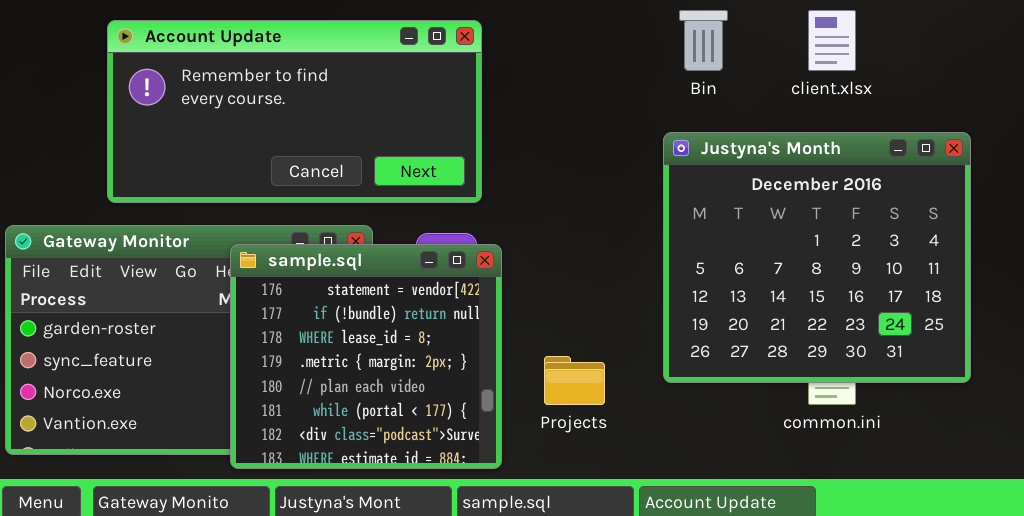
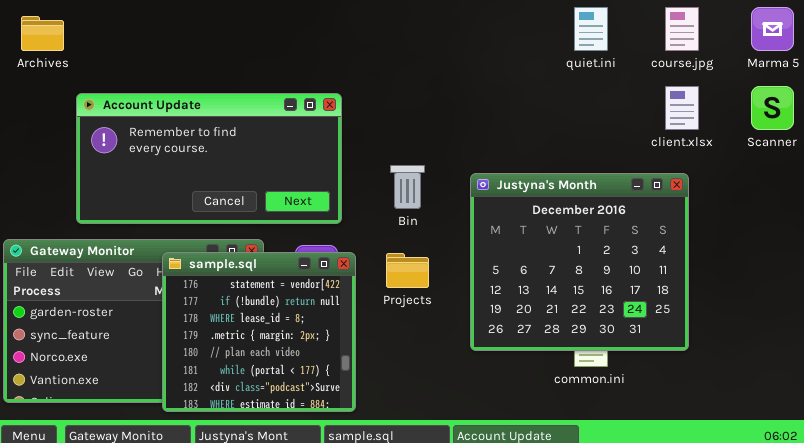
Bin: [679,10,728,71] -> [390,165,425,209], moved
client.xlsx: [808,10,856,71] -> [665,86,699,130], moved
Projects: [544,356,605,405] -> [386,253,429,288], moved

